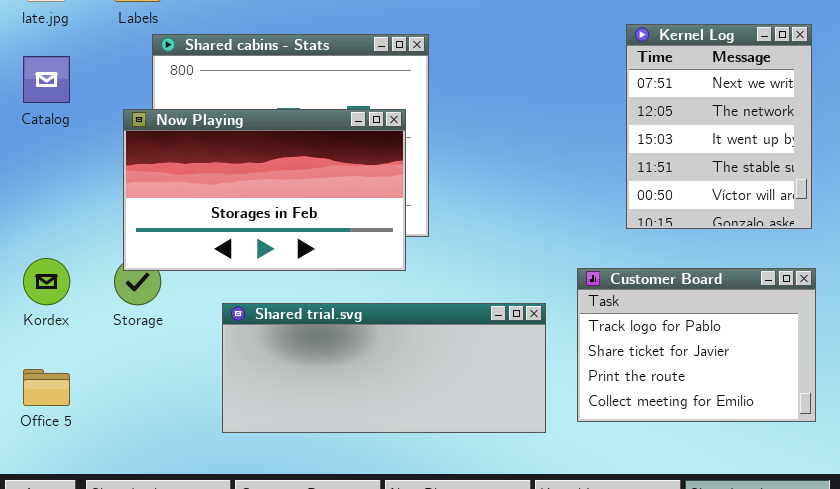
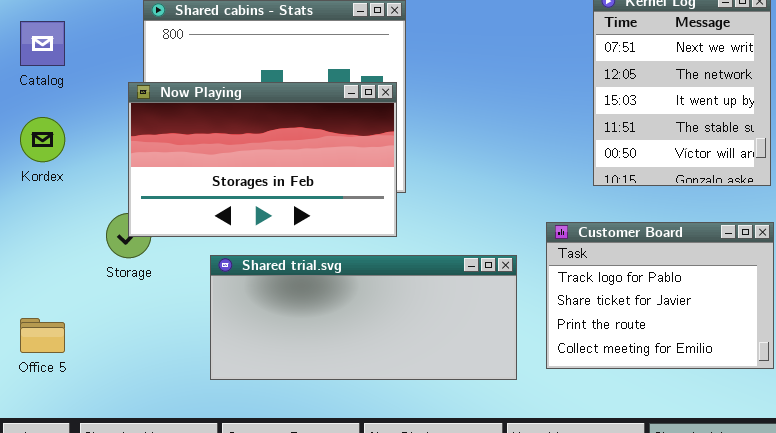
Now Playing: [123,109,406,271] -> [128,82,397,237], moved
Kordex: [23,258,70,305] -> [20,117,65,162], moved

